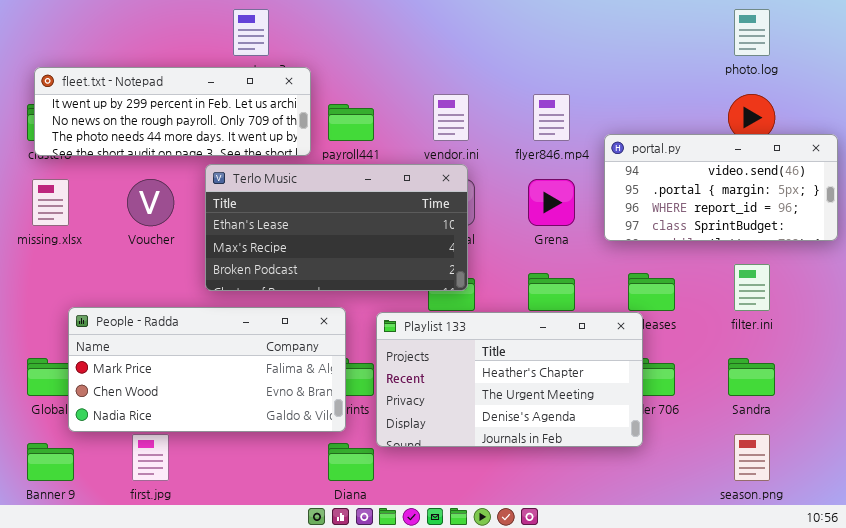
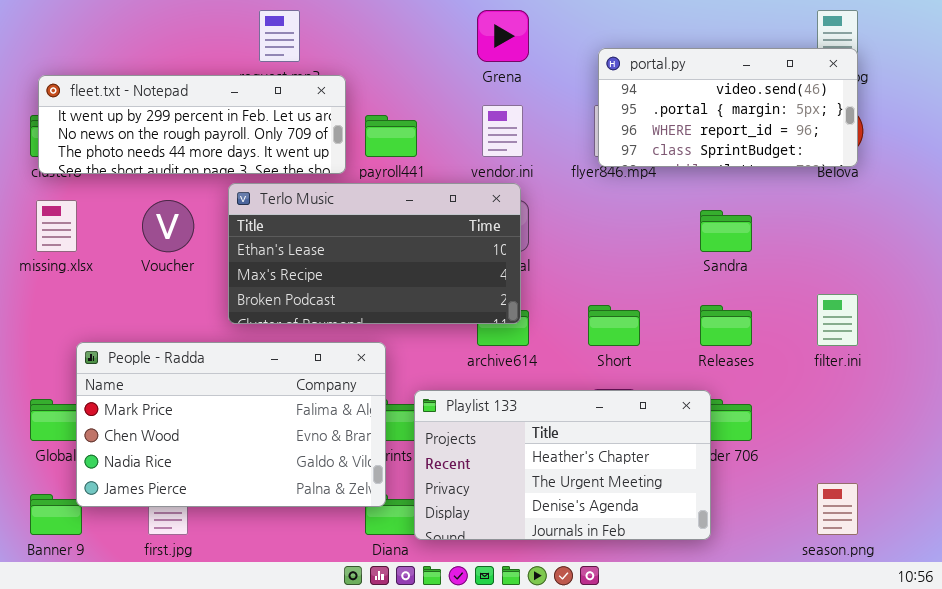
portal.py: [604,134,838,241] -> [598,48,858,167], moved
Grena: [528,179,575,226] -> [477,10,529,62], moved
People - Radda: [68,307,346,432] -> [76,342,386,507], resized
Playlist 133: [376,312,643,447] -> [414,390,711,540], moved
Sandra: [728,358,775,396] -> [700,210,752,252], moved

